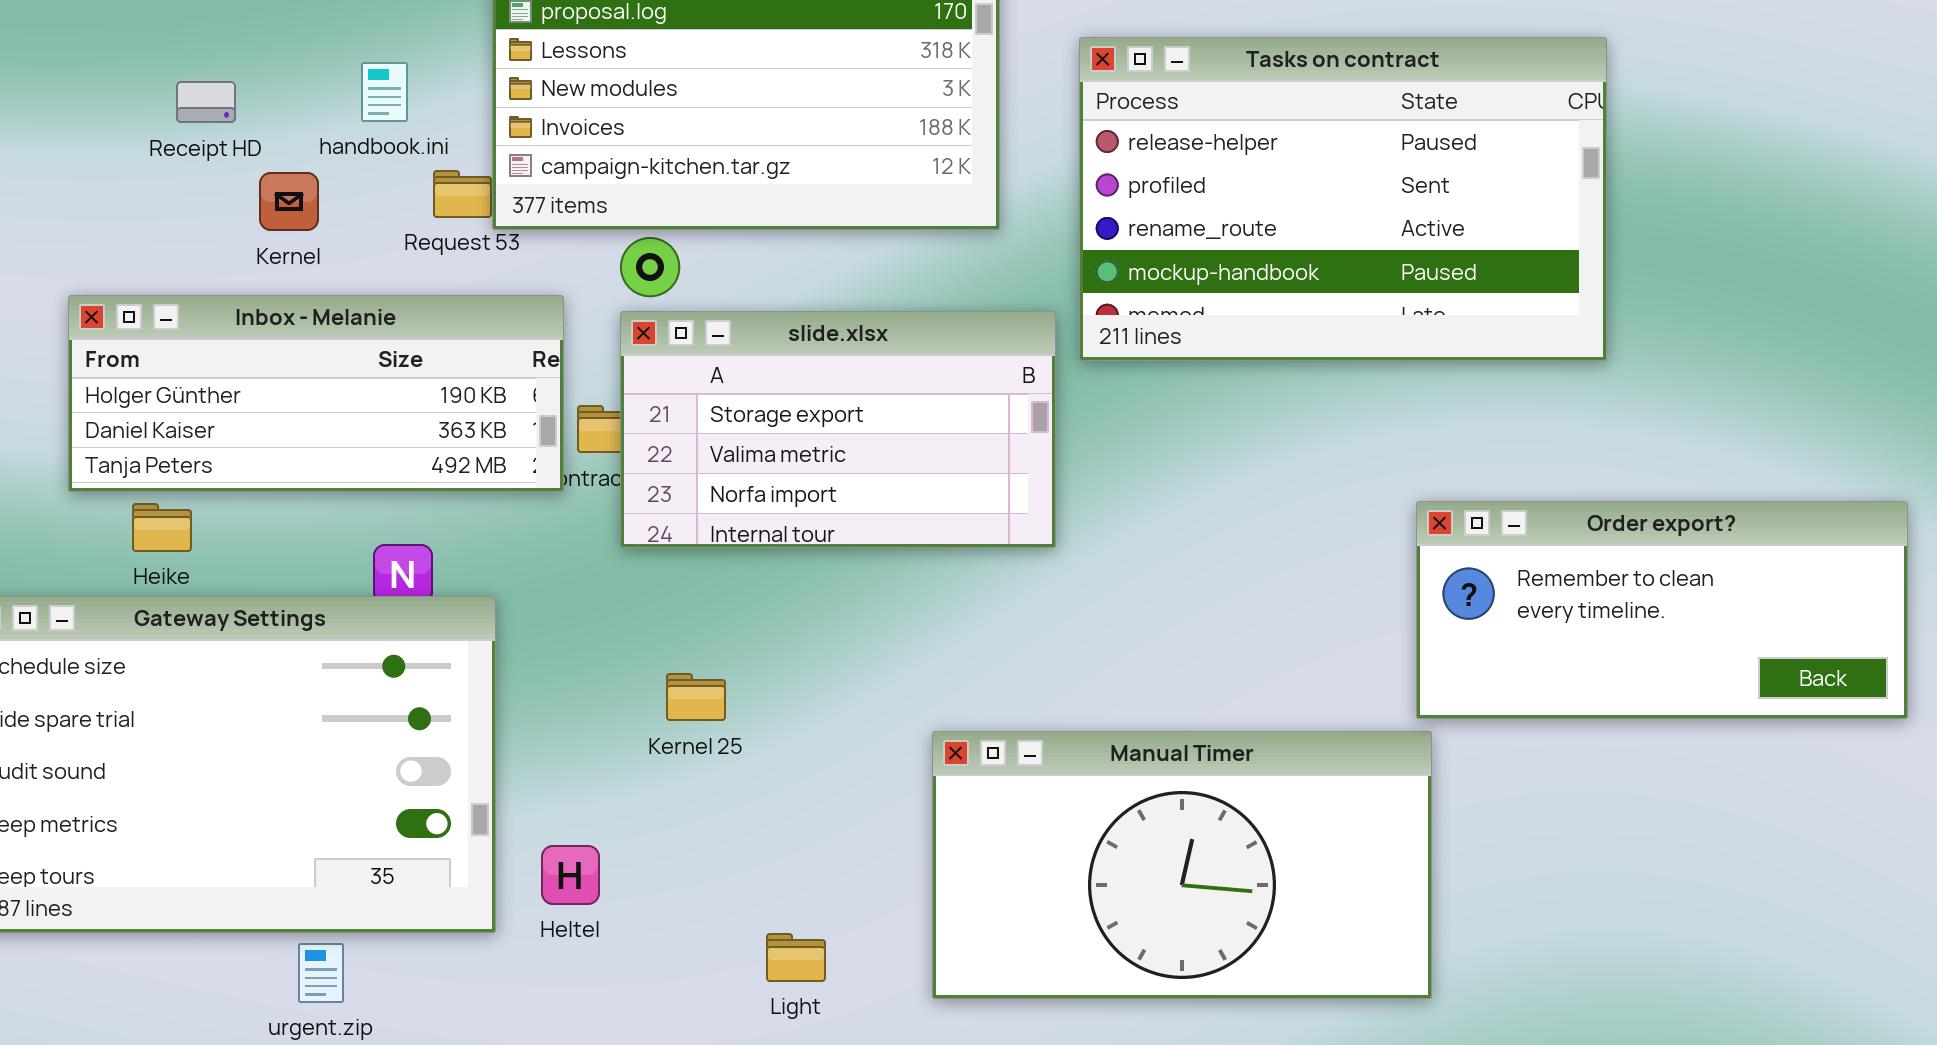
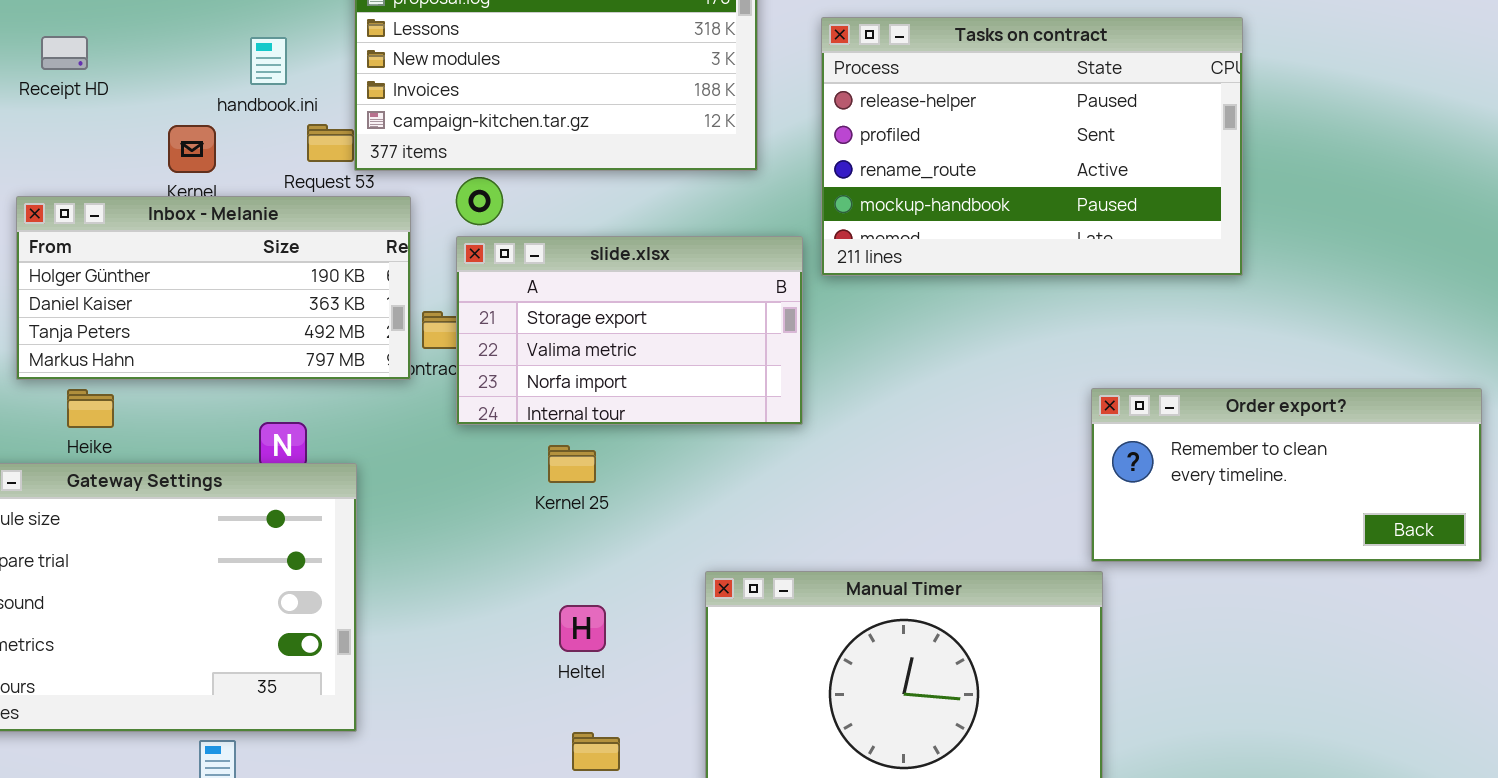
Receipt HD: [176,81,236,123] -> [41,36,88,70], moved
Inbox - Melanie: [68,295,564,492] -> [16,196,411,380], resized
Kernel 25: [666,673,726,721] -> [548,445,596,483], moved
Heltel: [541,845,600,905] -> [559,605,606,652], moved

